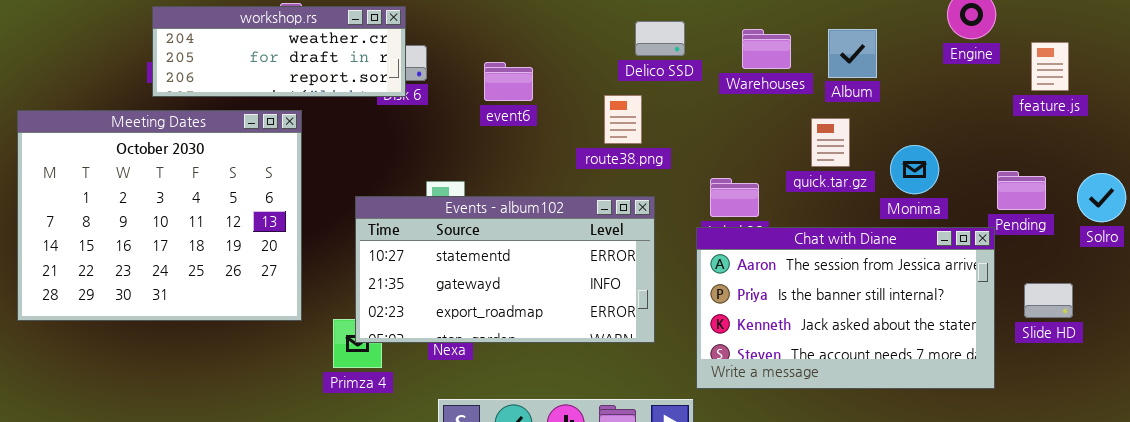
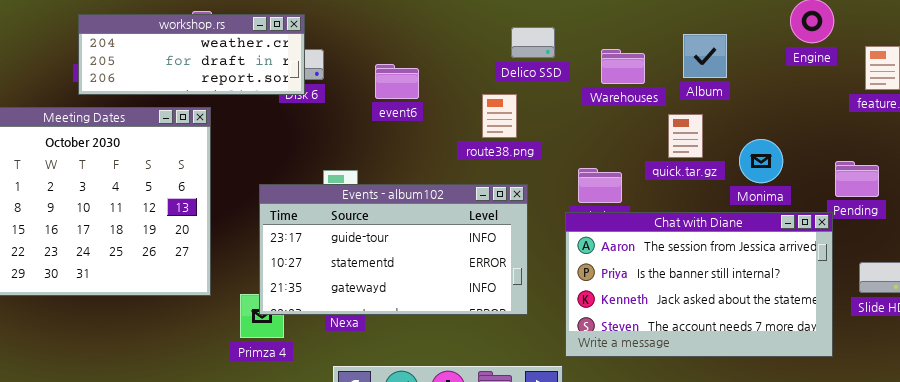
Warehouses: [742,29,791,69] -> [601,49,645,84], moved
Events - album102: [355,196,655,343] -> [259,184,528,315], scrolled up 1 row

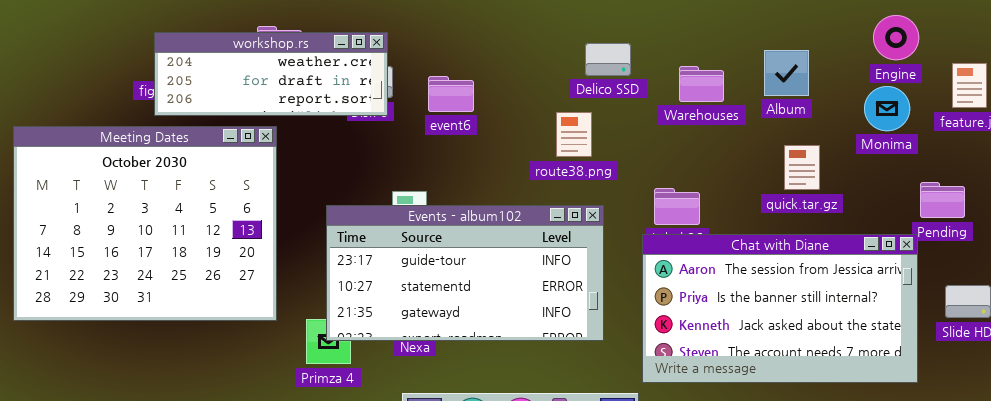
workshop.rs: [78,14,305,95] -> [154,32,388,116], moved
event6: [375,64,419,99] -> [428,76,474,112], moved
quick.tar.gz: [668,114,703,158] -> [784,145,820,190], moved
Monima: [739,139,783,183] -> [864,86,910,131], moved

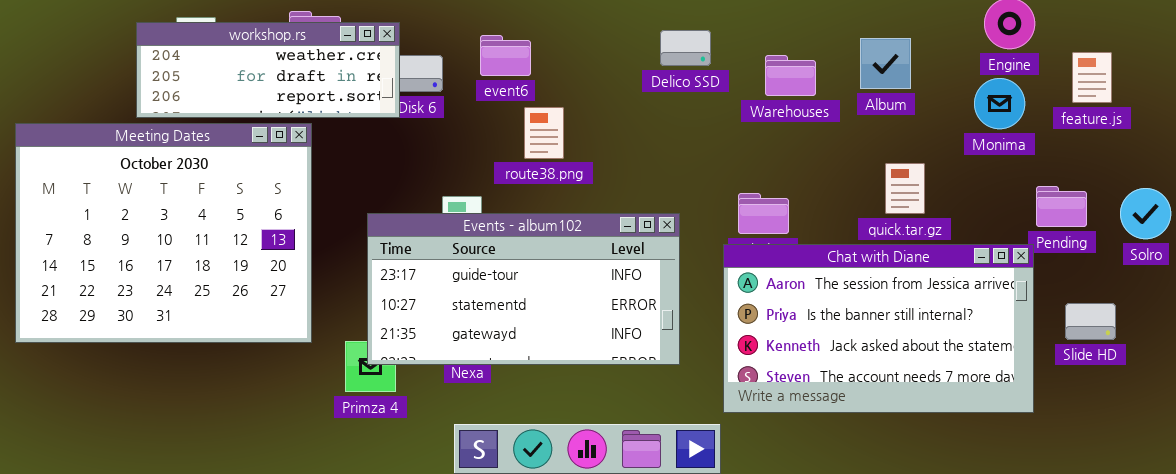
workshop.rs: [154,32,388,116] -> [136,22,400,118], moved
event6: [428,76,474,112] -> [480,35,531,76], moved
route38.png: [556,112,592,157] -> [524,107,564,159], moved
quick.tar.gz: [784,145,820,190] -> [885,163,925,214], moved

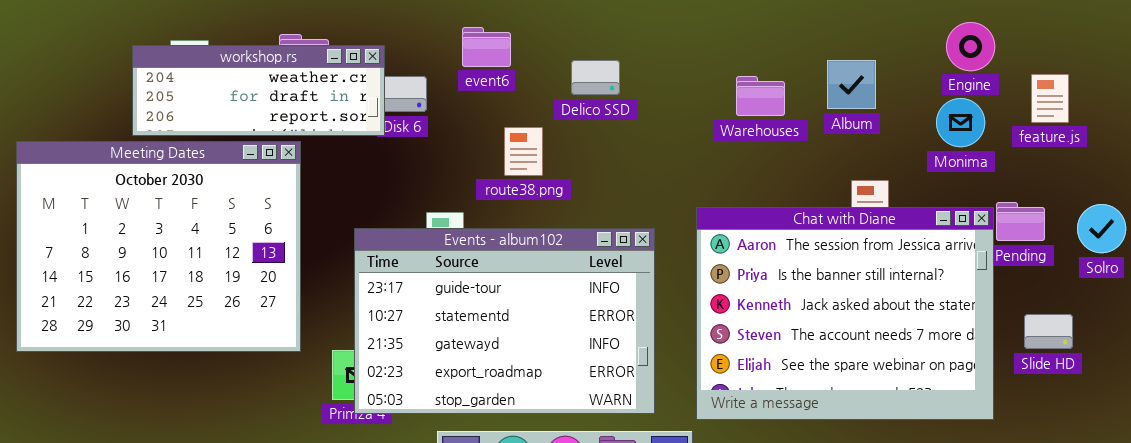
Delico SSD: [660,30,711,66] -> [571,60,620,95], moved
event6: [480,35,531,76] -> [462,27,511,67], moved
Events - album102: [367,213,680,365] -> [354,228,655,414], resized
Chat with Diane: [723,244,1034,413] -> [696,207,994,420], resized

